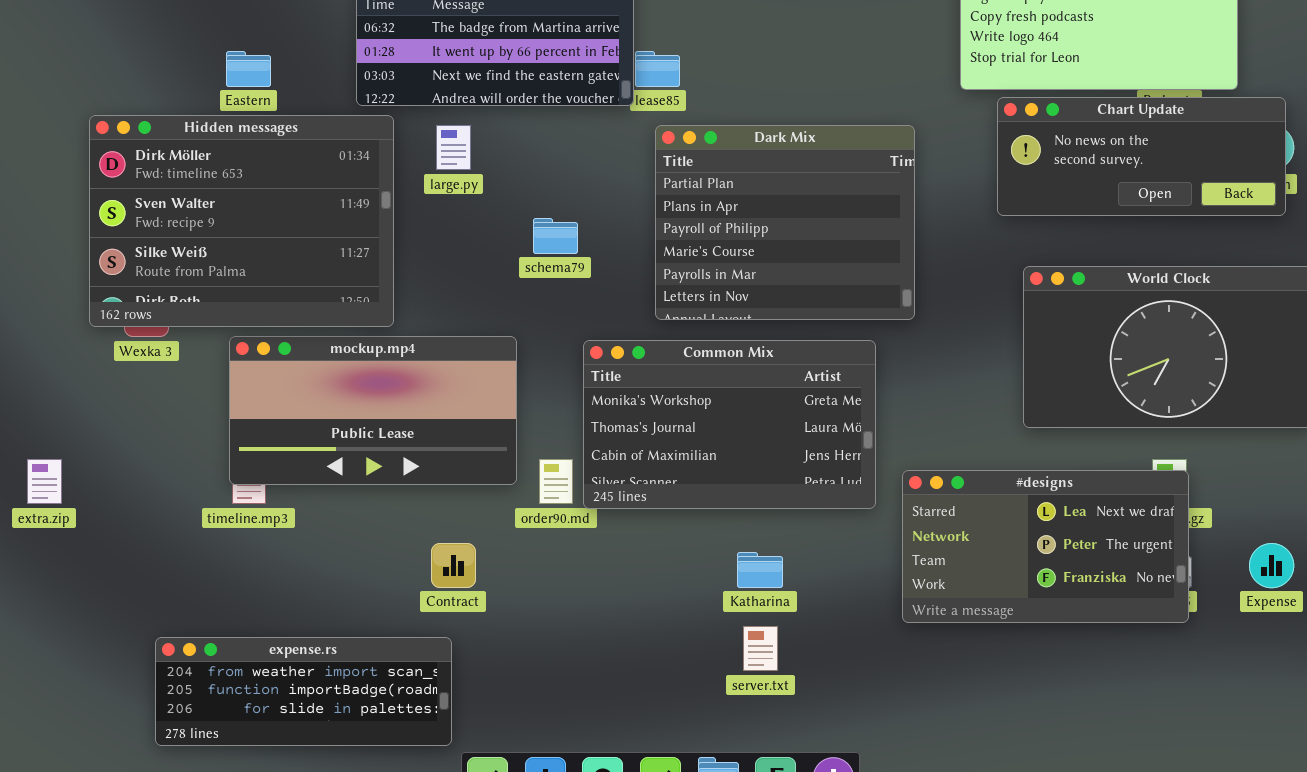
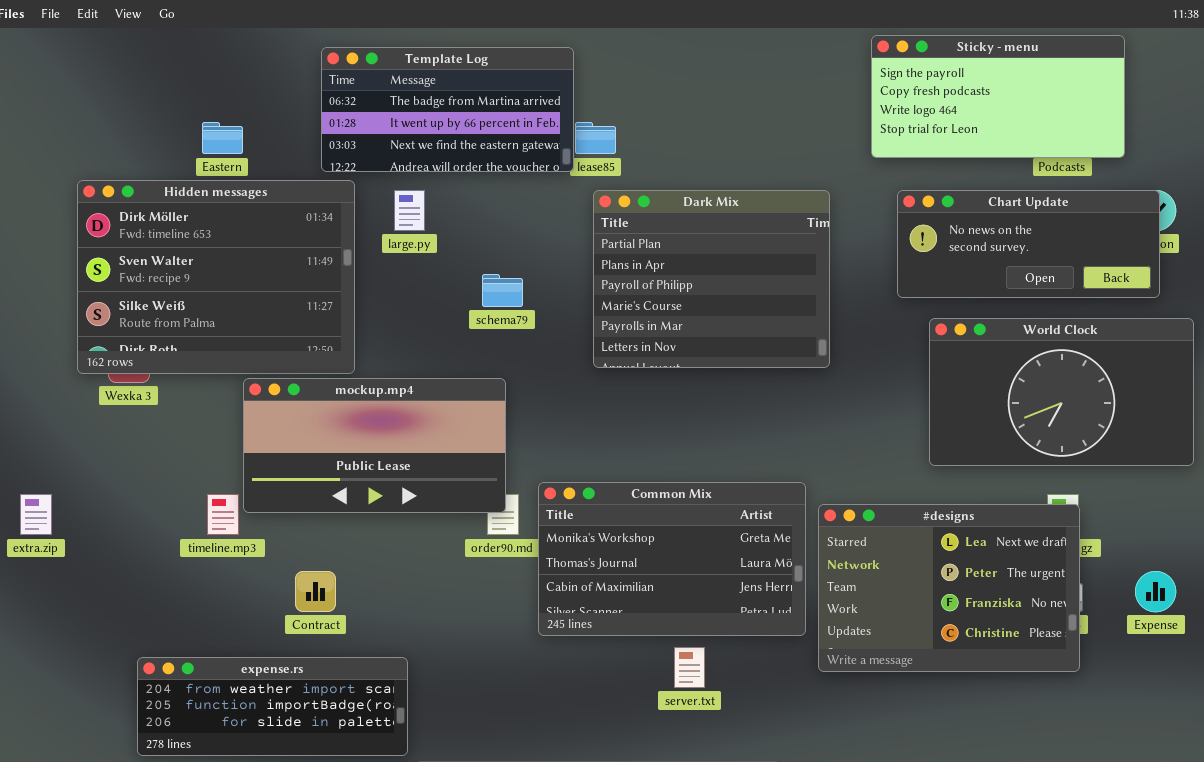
Chart Update: [997,97,1286,216] -> [897,190,1160,298], moved
mockup.mp4: [229,336,517,485] -> [243,378,506,513], moved
Common Mix: [583,340,876,509] -> [538,482,806,636], moved
#designs: [902,470,1189,623] -> [818,504,1080,672], resized
Contract: [431,543,476,588] -> [295,571,336,612], moved

